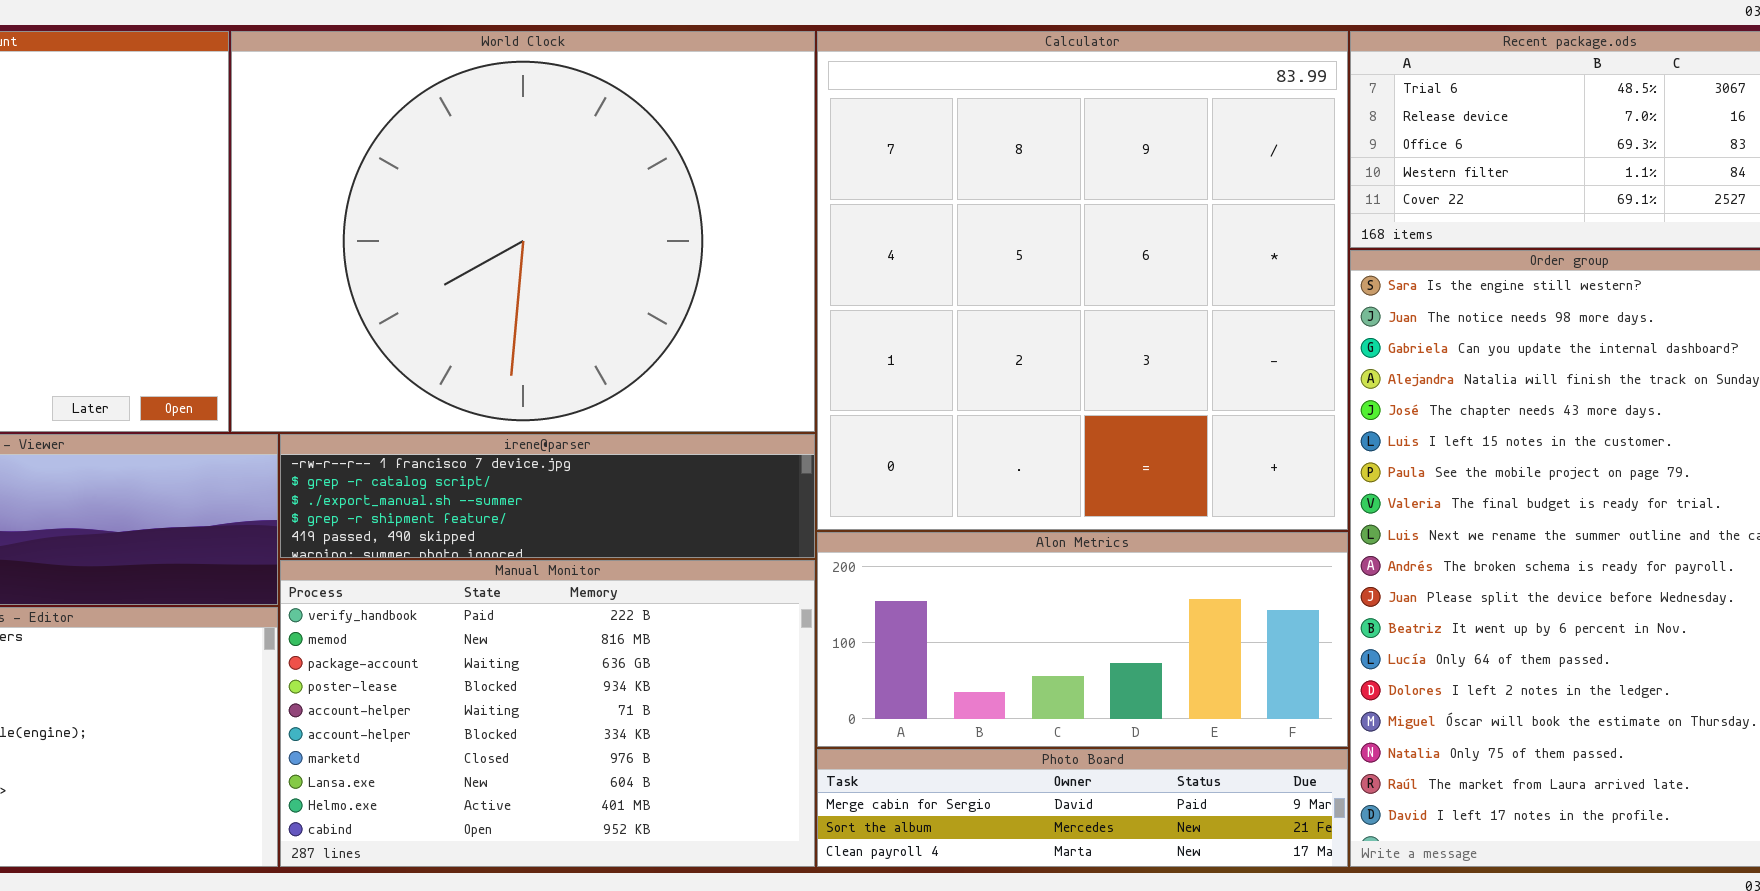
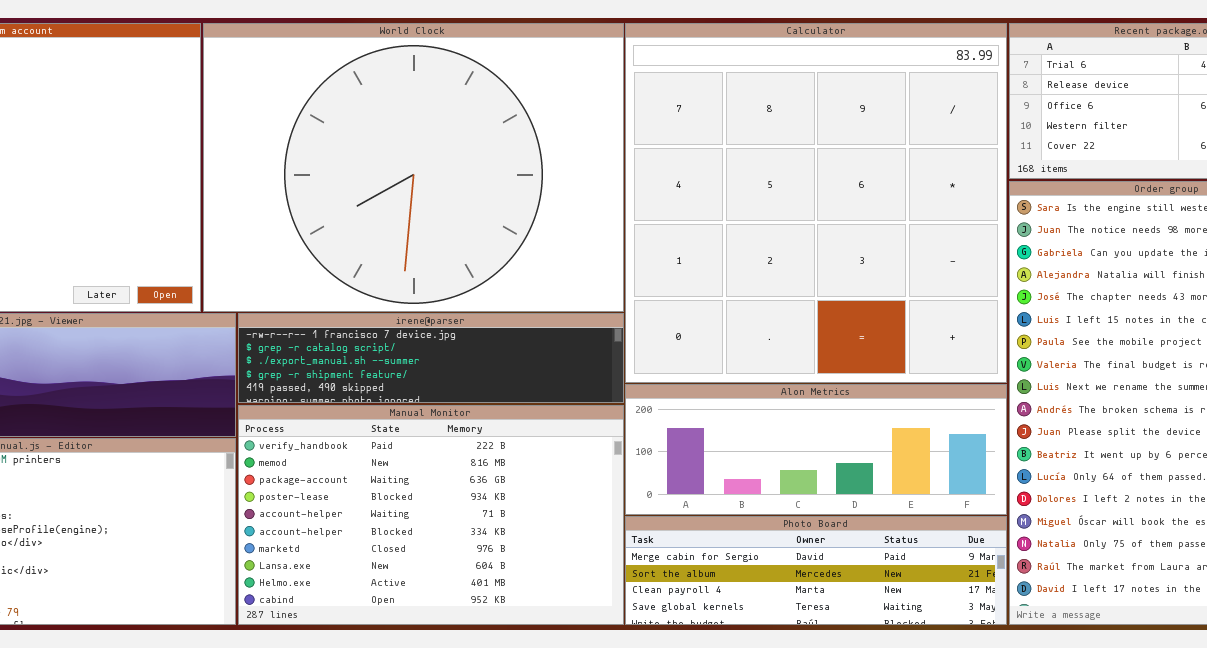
Alon Metrics: [817,532,1348,747] -> [625,384,1007,515], resized
Photo Board: [817,749,1348,867] -> [625,516,1007,625], resized

